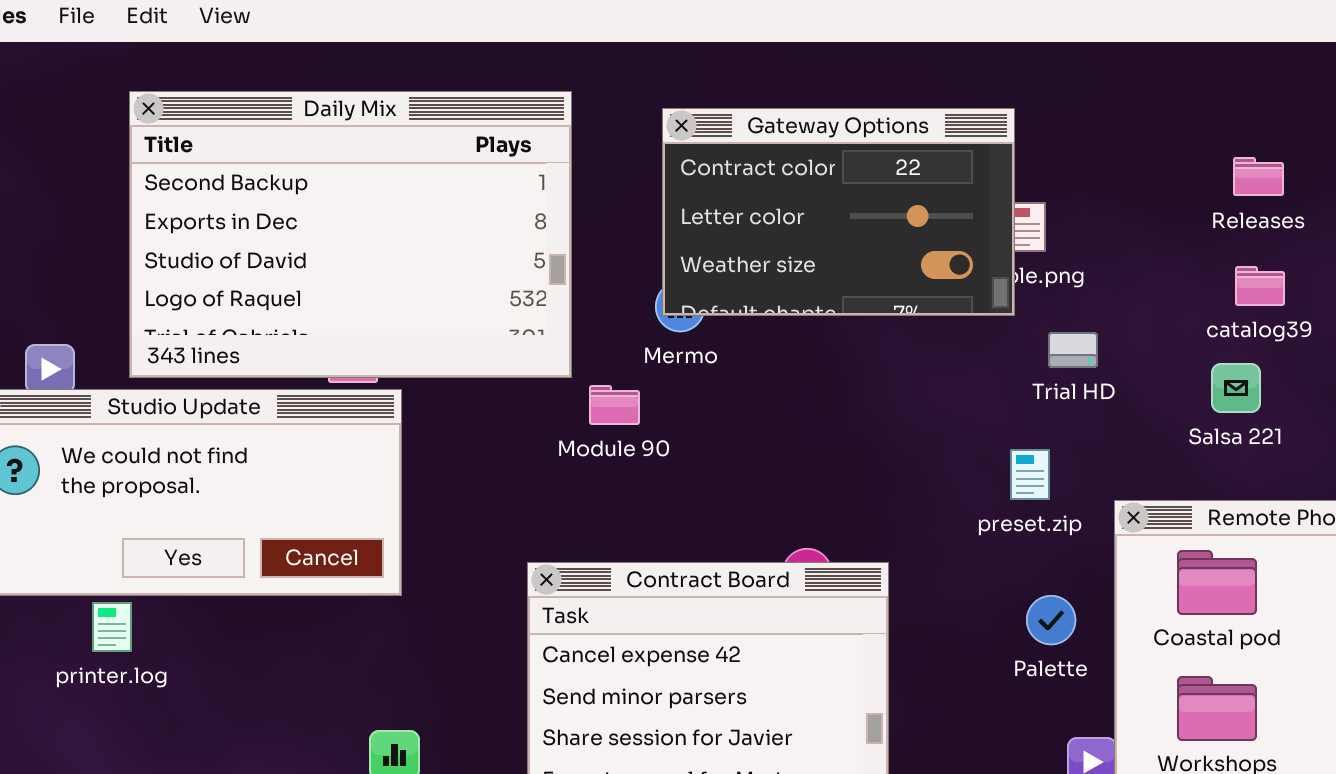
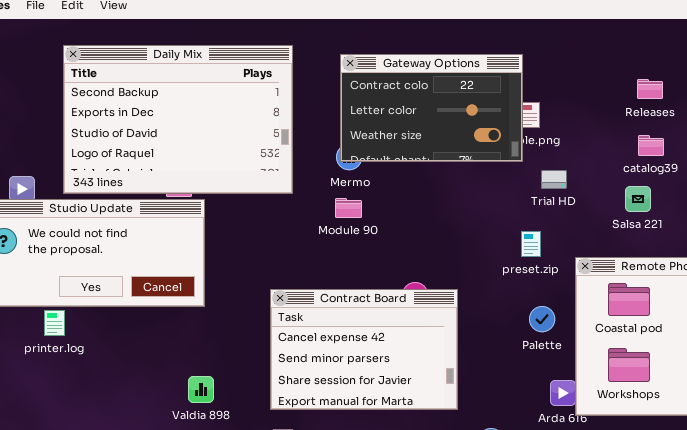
Module 90: [589,385,640,425] -> [335,198,362,218], moved

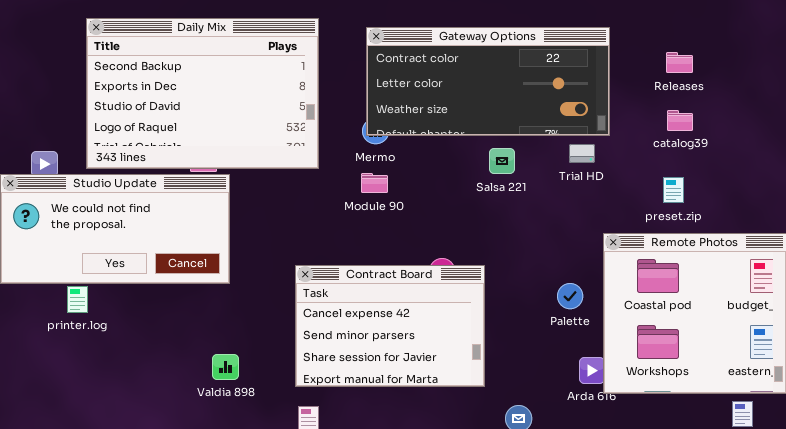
Gateway Options: [340,54,523,162] -> [366,27,610,136], resized
Salsa 221: [625,186,651,212] -> [489,148,515,174], moved
preset.zip: [521,231,541,257] -> [663,177,684,203], moved

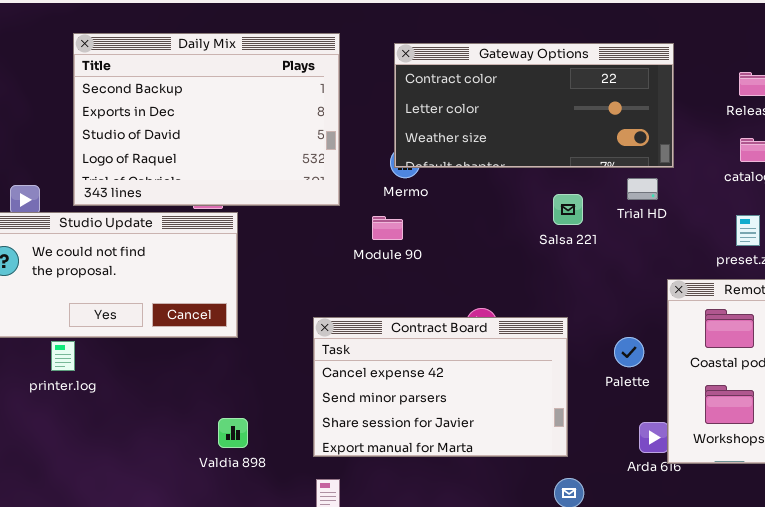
Salsa 221: [489,148,515,174] -> [553,194,583,225], moved
Module 90: [361,173,388,193] -> [372,216,403,240], moved
Contract Board: [295,265,485,387] -> [313,317,568,457], resized

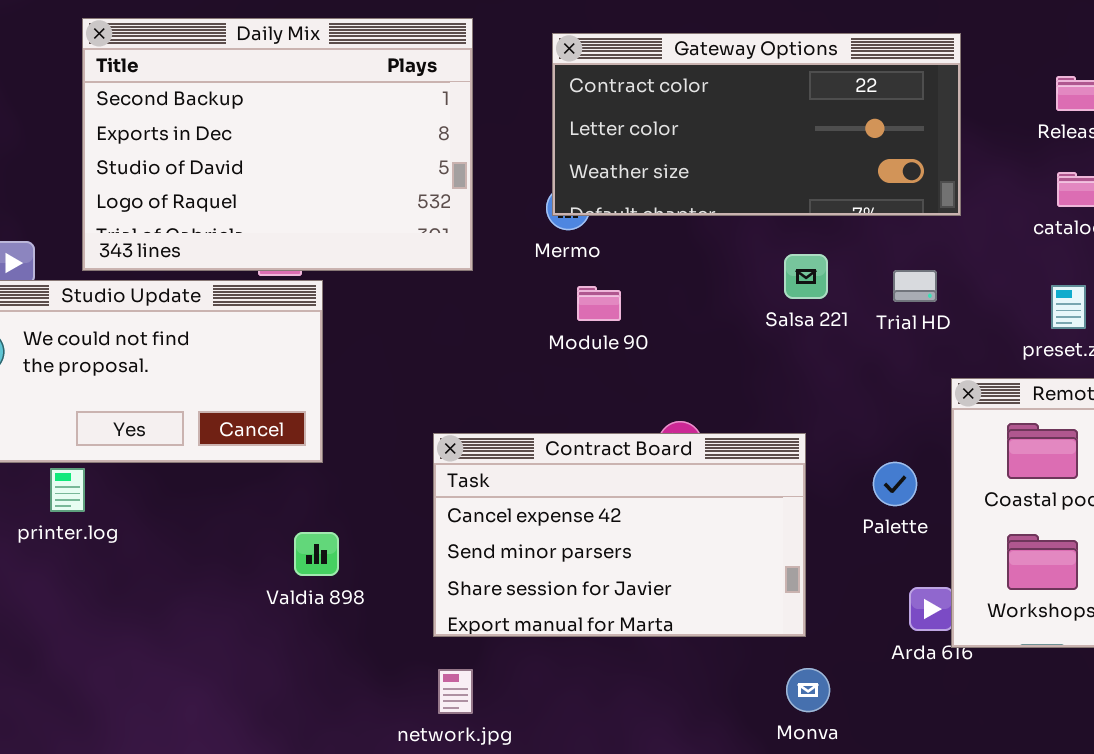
Trial HD: [627,178,658,200] -> [893,270,937,302], moved
Module 90: [372,216,403,240] -> [577,286,621,321], moved
Valdia 898: [218,418,248,448] -> [294,532,339,576], moved

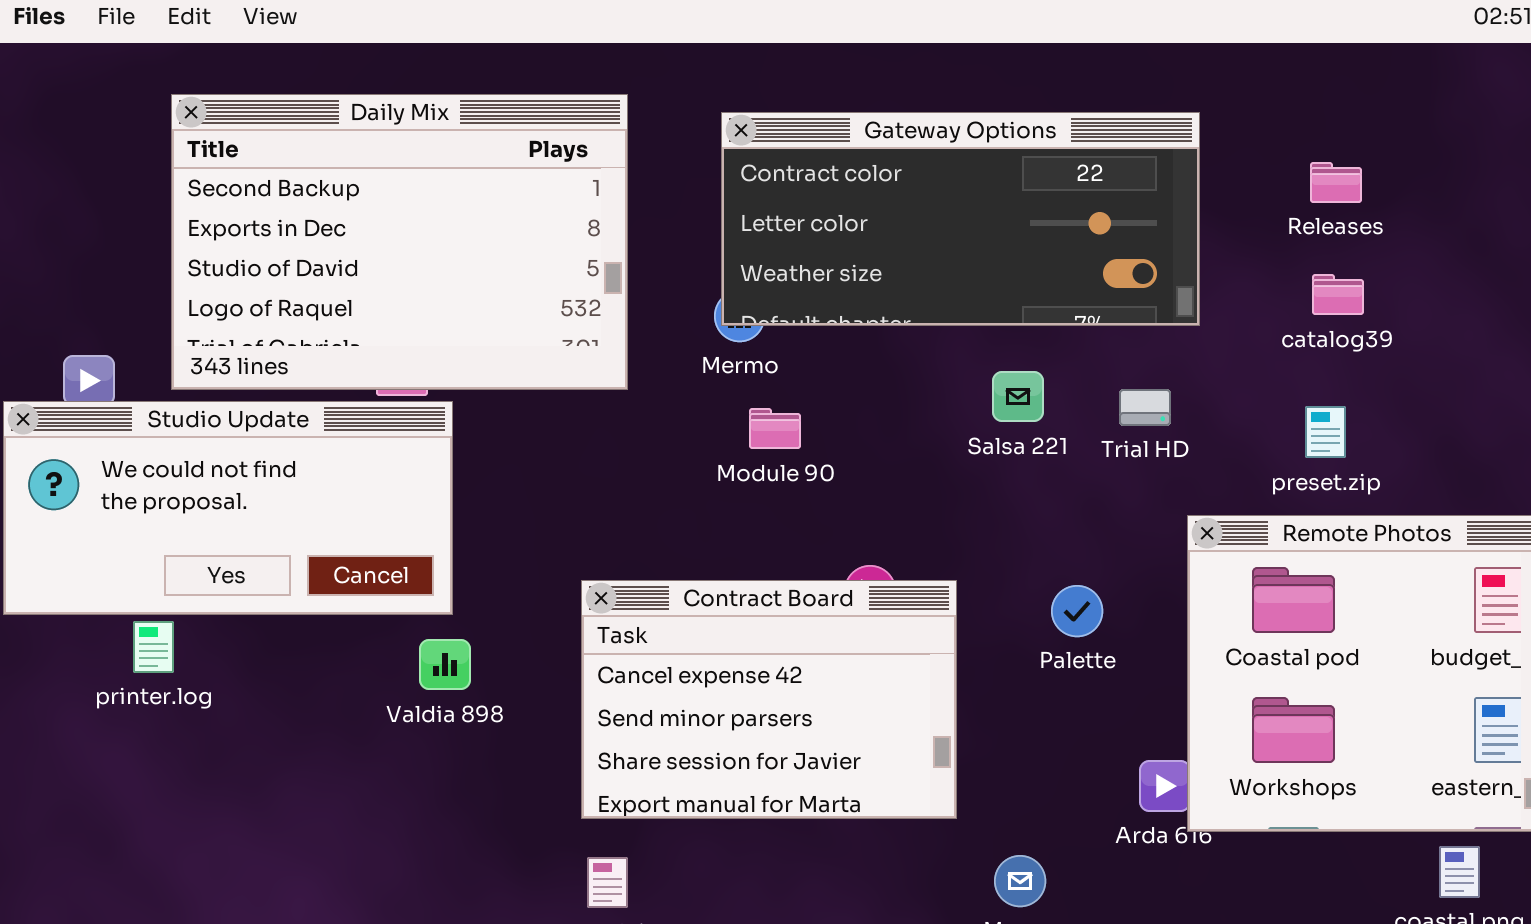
Contract Board: [433,433,806,637] -> [581,580,957,819], resized
Palette: [873,462,917,506] -> [1051,585,1103,637], moved
Valdia 898: [294,532,339,576] -> [419,639,471,690], moved

